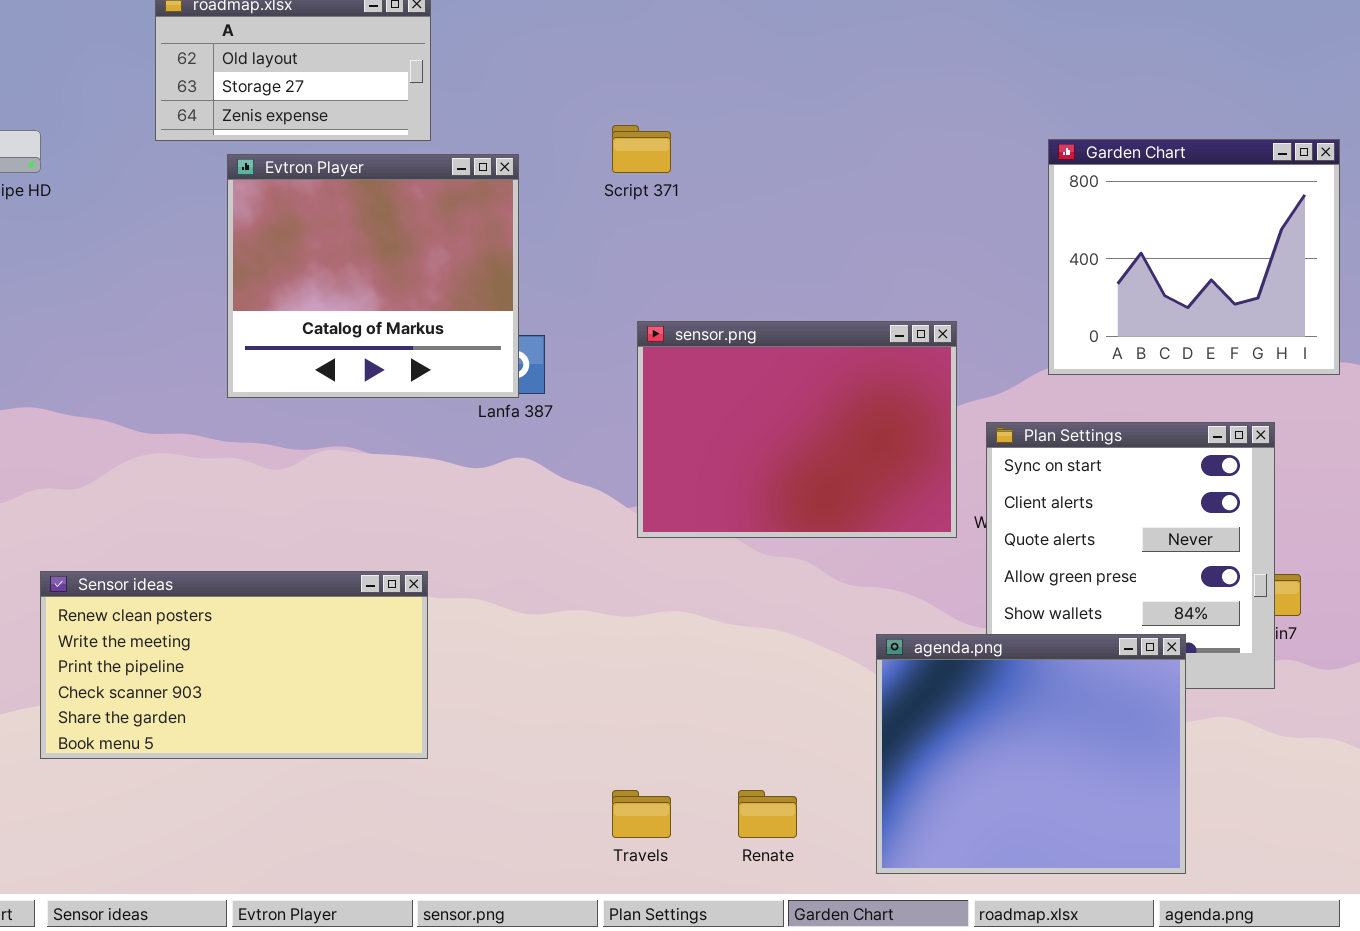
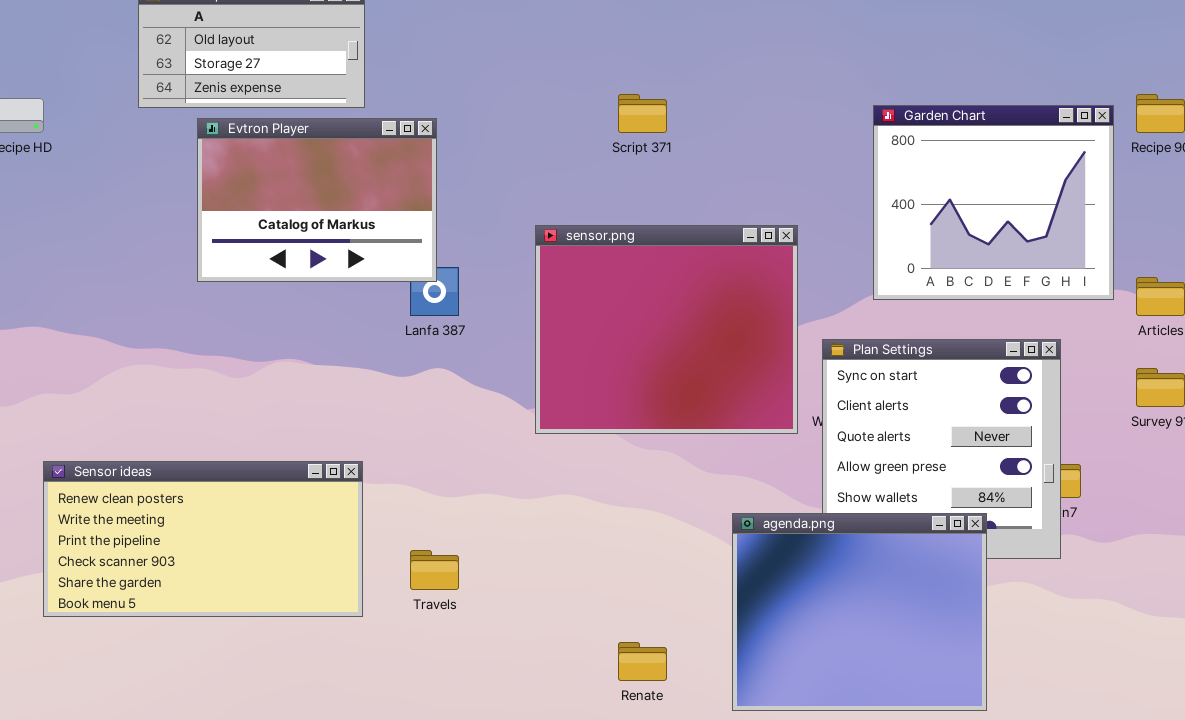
Script 371: [612,125,671,173] -> [618,94,667,133], moved
Evtron Player: [227,154,519,398] -> [197,118,437,282], resized
sensor.png: [637,321,957,538] -> [535,225,798,434], resized
Travels: [612,790,671,838] -> [410,550,459,590], moved

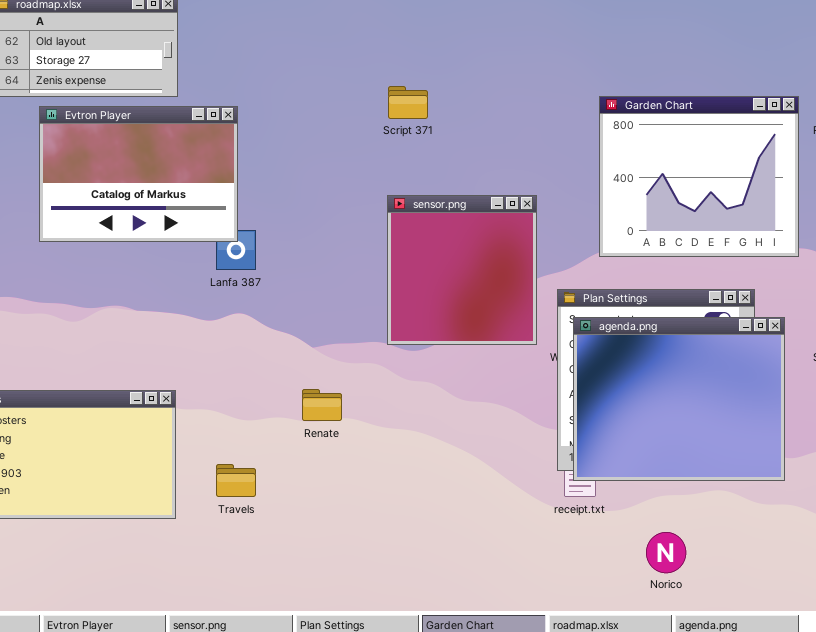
sensor.png: [535,225,798,434] -> [387,195,537,345], resized
agenda.png: [732,513,987,711] -> [573,317,785,481], moved
Renate: [618,642,667,681] -> [302,389,342,421], moved

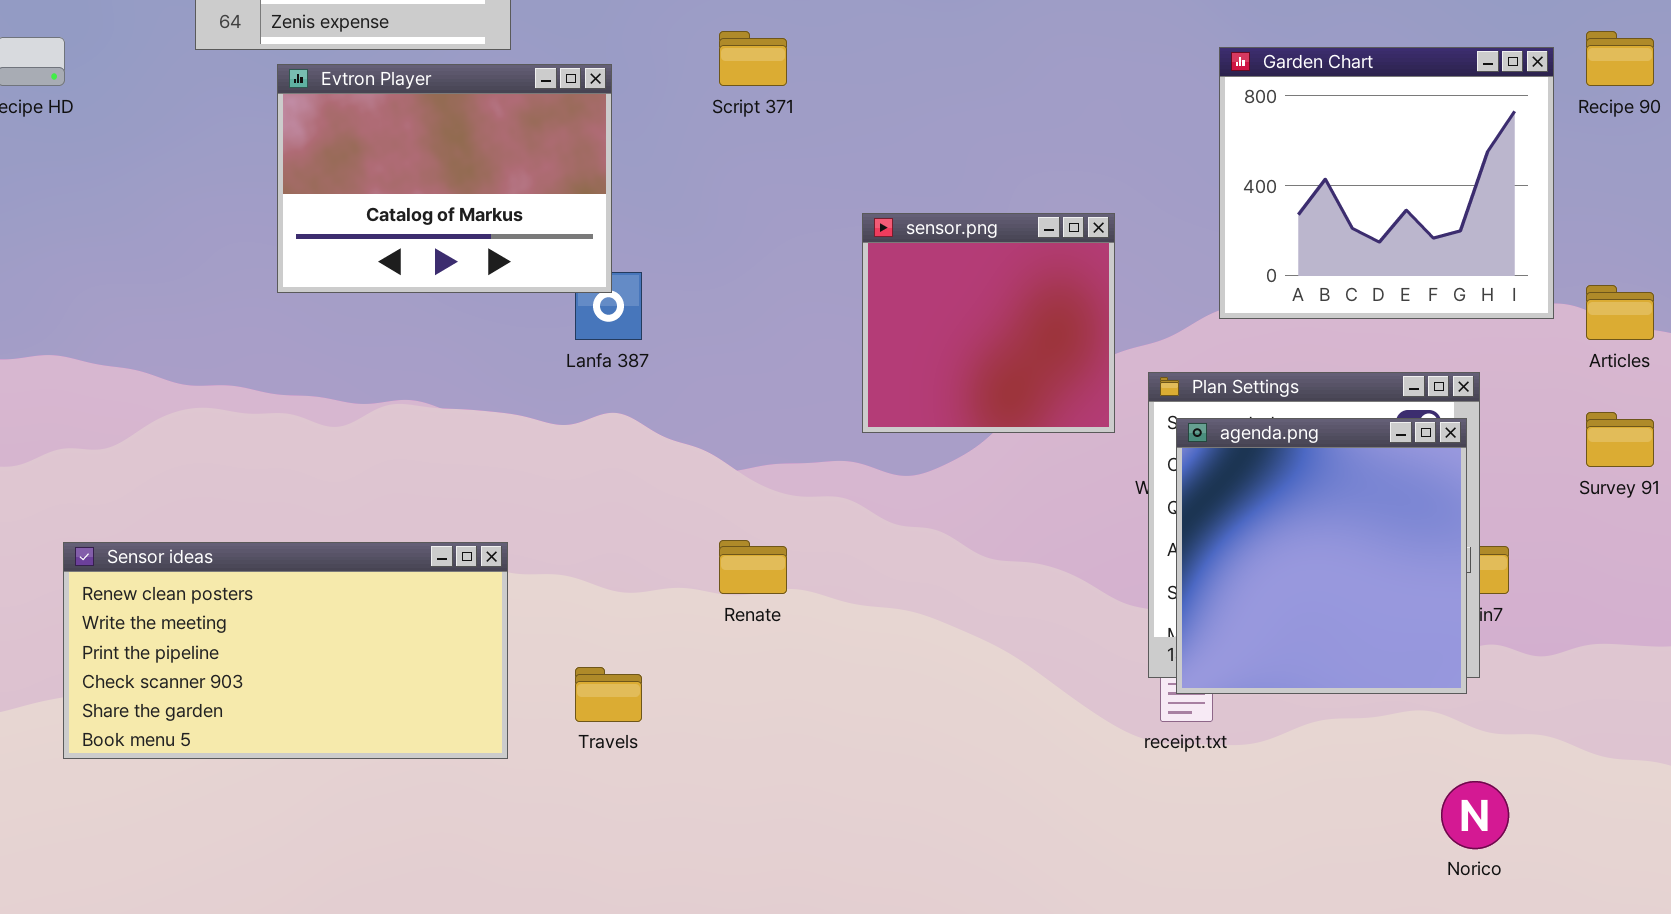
Script 371: [388,86,428,119] -> [719,31,787,86], moved
sensor.png: [387,195,537,345] -> [862,213,1115,433], resized
agenda.png: [573,317,785,481] -> [1176,418,1467,694], resized
Norico: [646,532,686,573] -> [1441,781,1509,849], moved

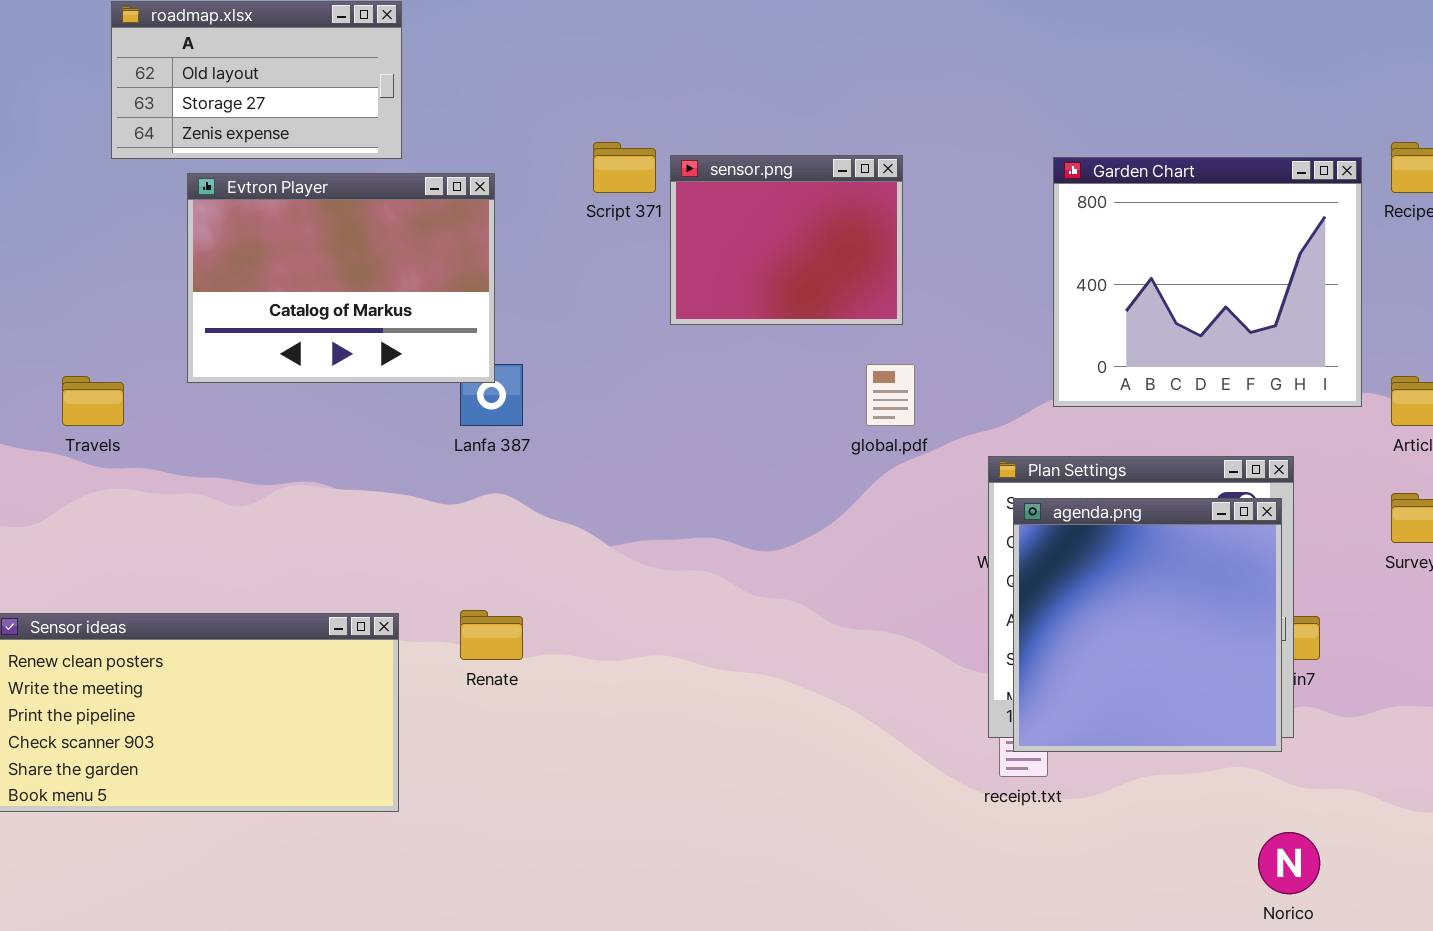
sensor.png: [862,213,1115,433] -> [670,155,903,325], moved, resized
Renate: [719,540,787,594] -> [460,610,523,660], moved
Travels: [575,667,642,722] -> [62,376,124,426], moved

